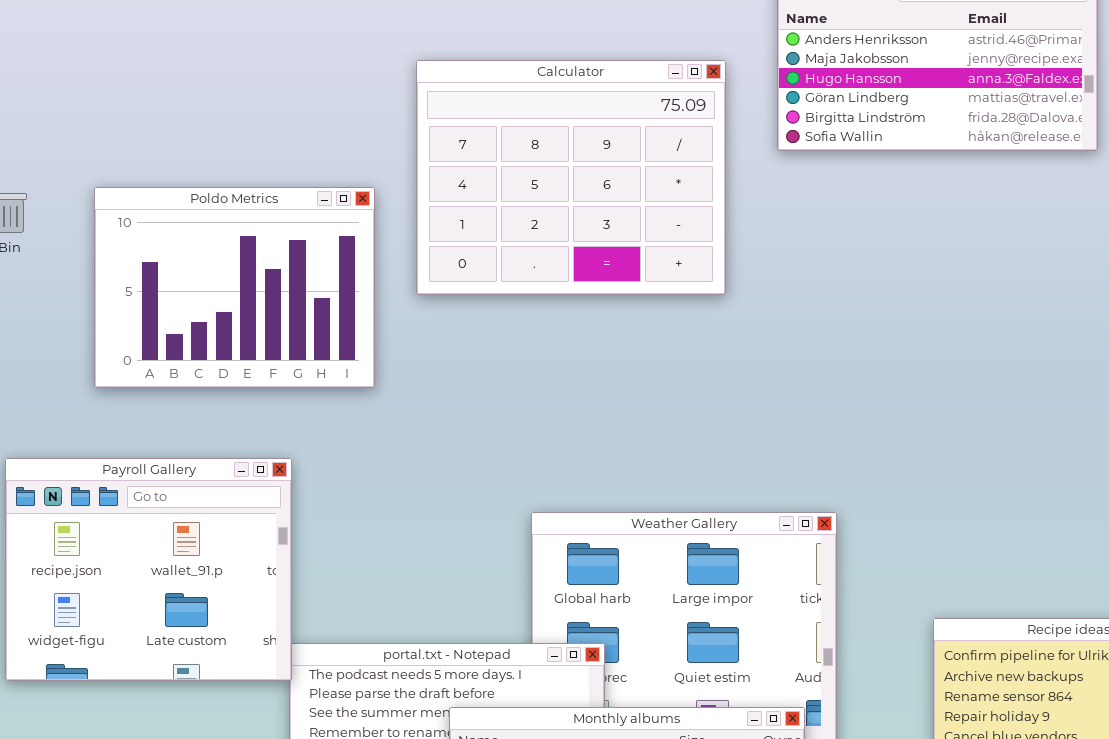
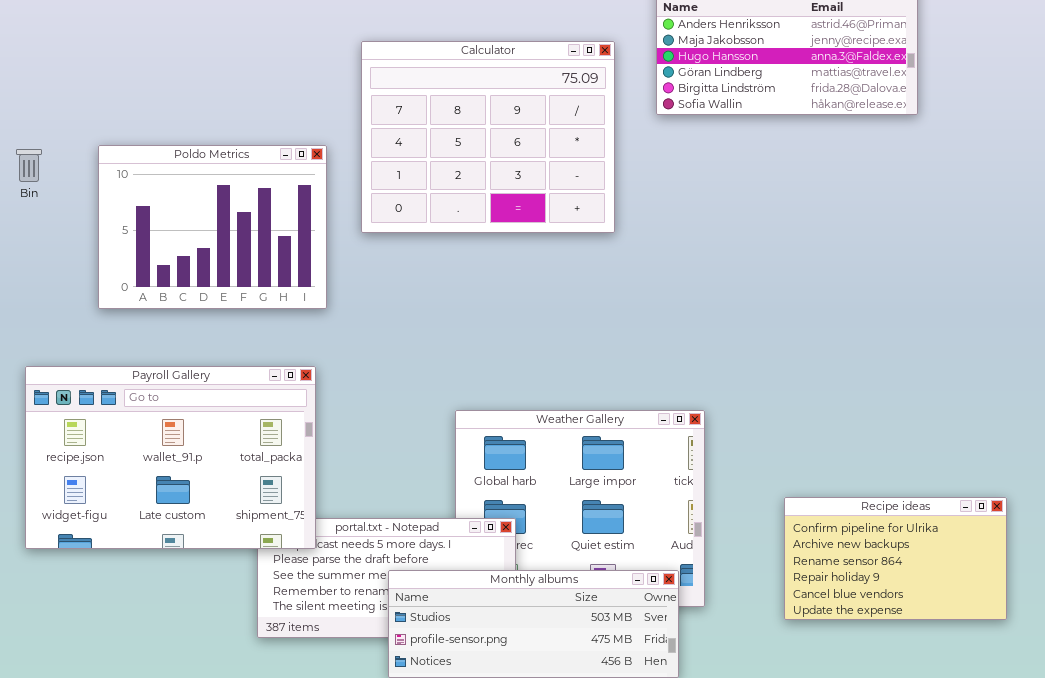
Payroll Gallery: [5,458,292,681] -> [25,366,316,549], resized

